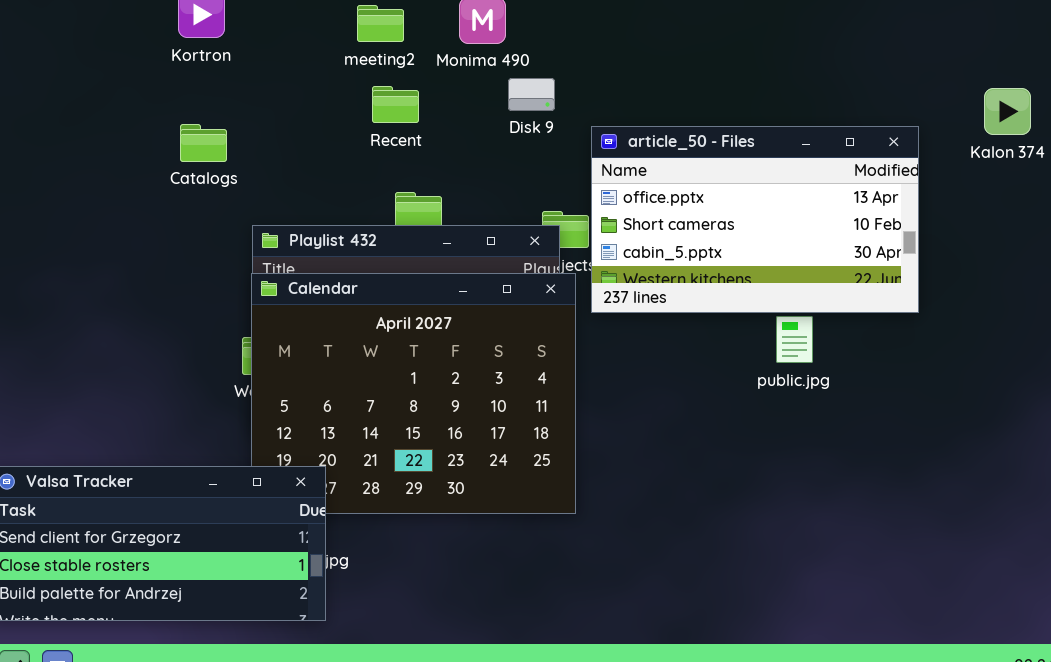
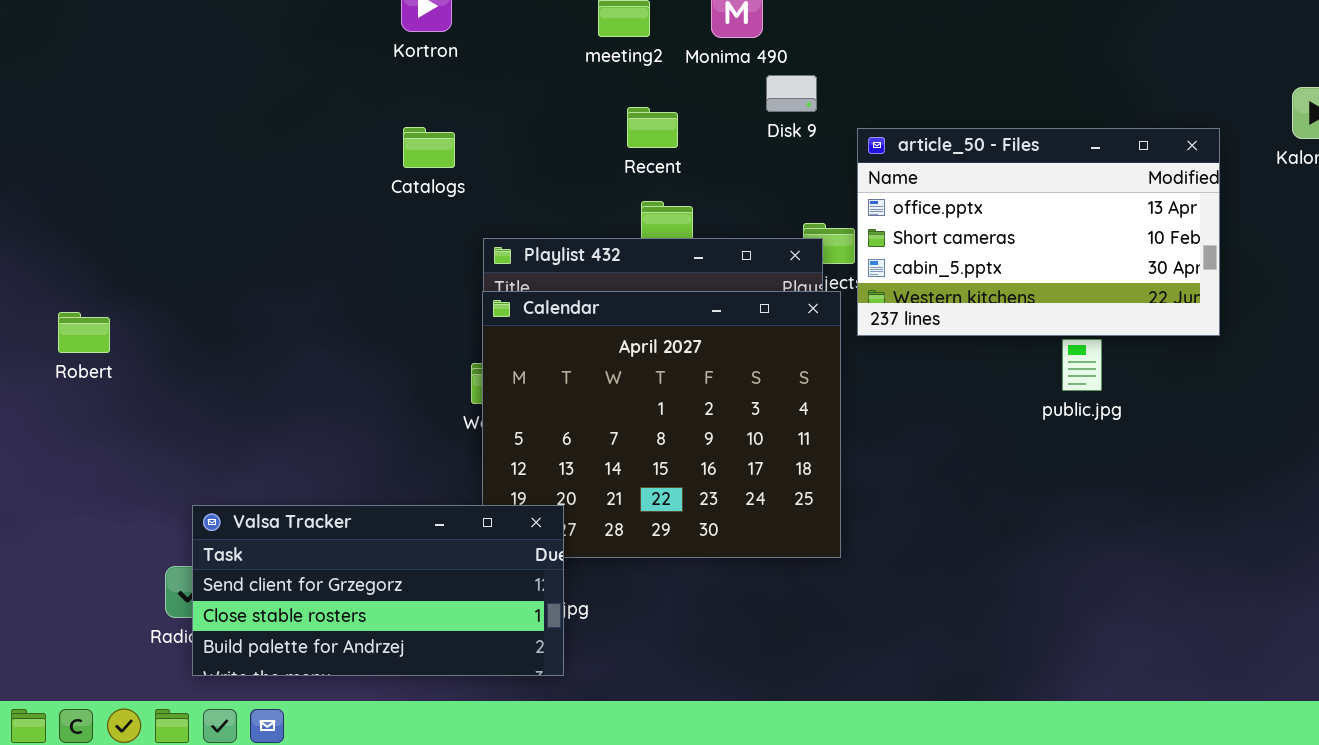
Recent: [372,86,419,123] -> [627,107,678,148], moved

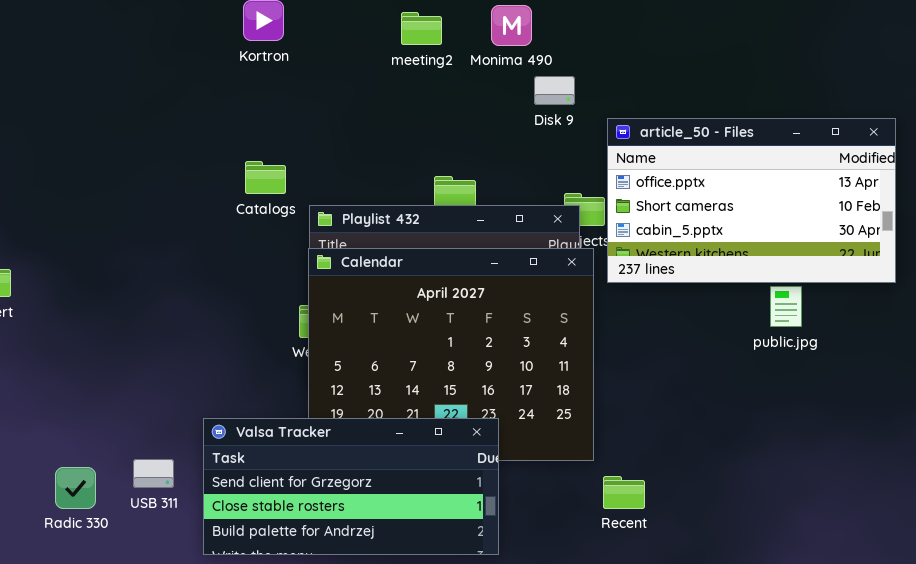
Recent: [627,107,678,148] -> [603,476,645,509], moved
Catalogs: [403,127,455,168] -> [245,161,286,194], moved
Valsa Tracker: [192,505,564,676] -> [203,418,499,555], moved

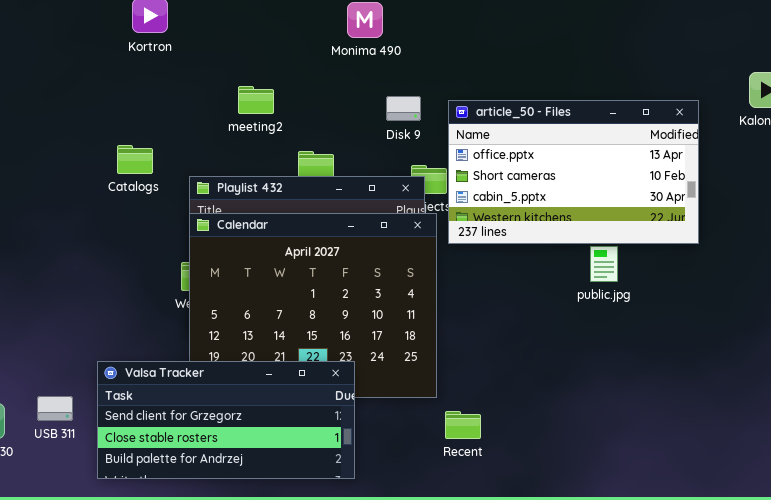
meeting2: [401,12,442,45] -> [238,86,274,114], moved
Disk 9: [534,76,575,105] -> [386,96,421,121], moved
Catalogs: [245,161,286,194] -> [117,145,153,174], moved

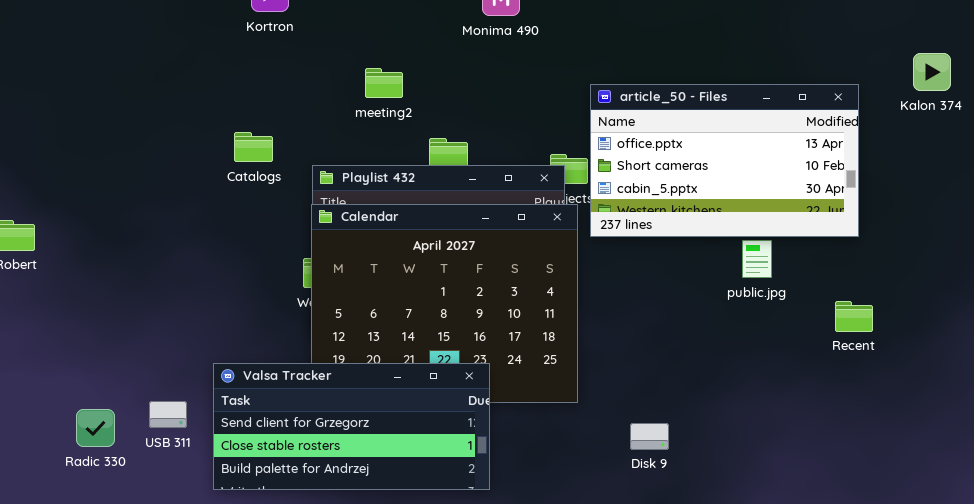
Disk 9: [386,96,421,121] -> [630,423,669,450], moved
Recent: [445,411,481,439] -> [835,301,873,332], moved

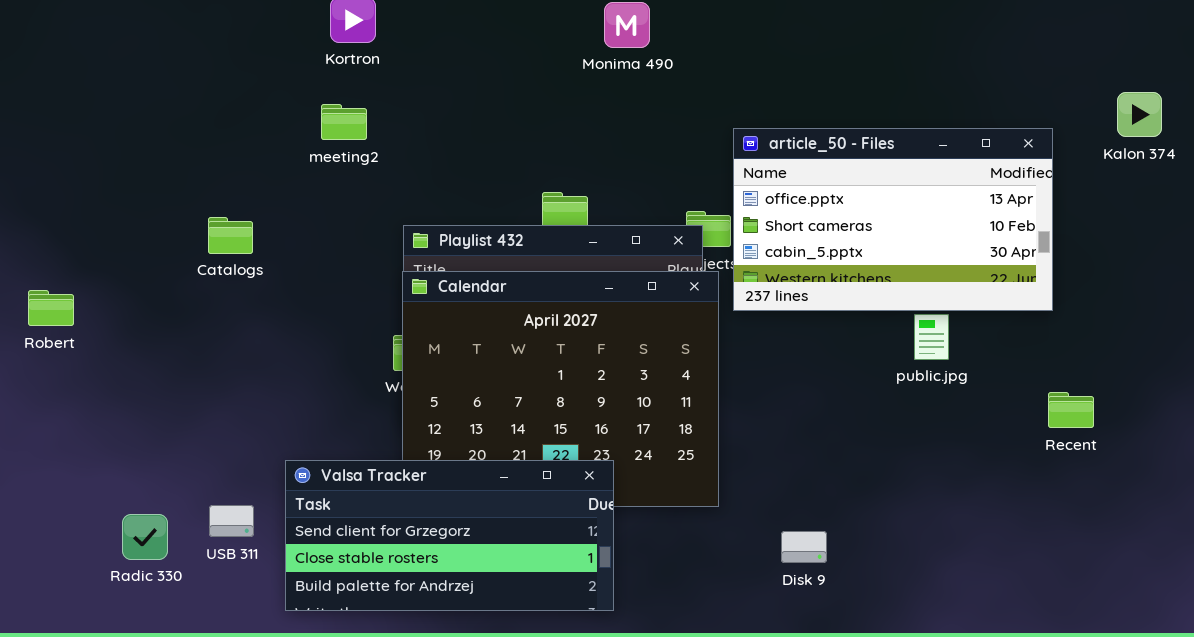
meeting2: [365,68,403,98] -> [321,104,367,140], moved
Catalogs: [234,132,273,162] -> [208,217,253,254], moved
Recent: [835,301,873,332] -> [1048,392,1094,428], moved

